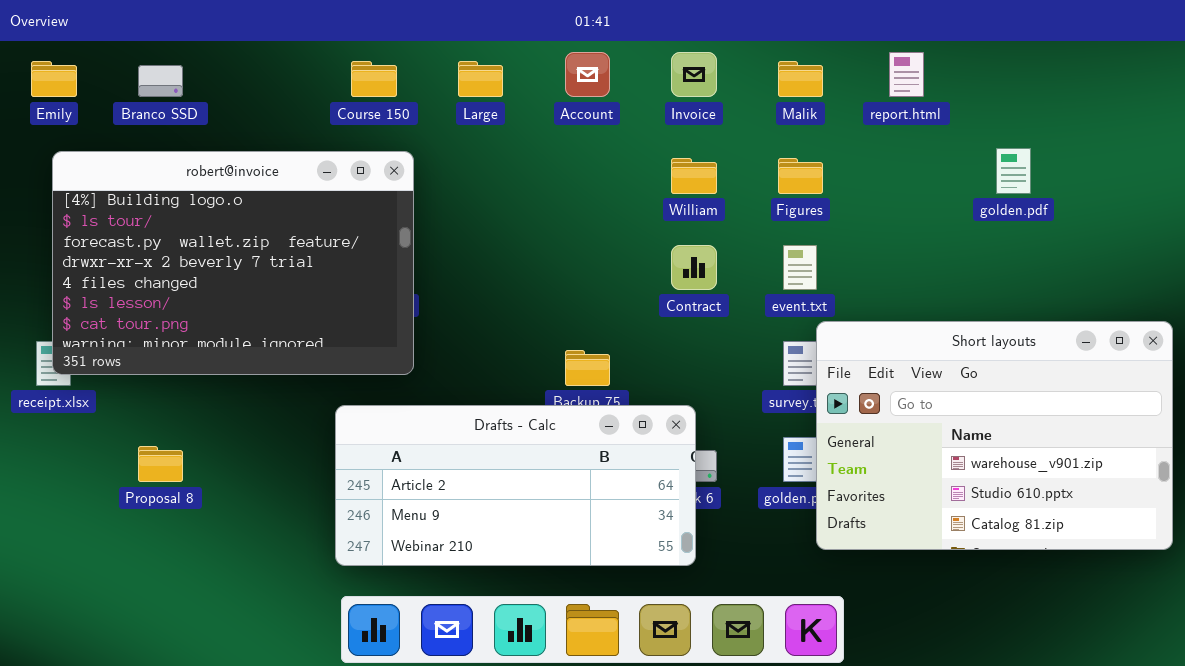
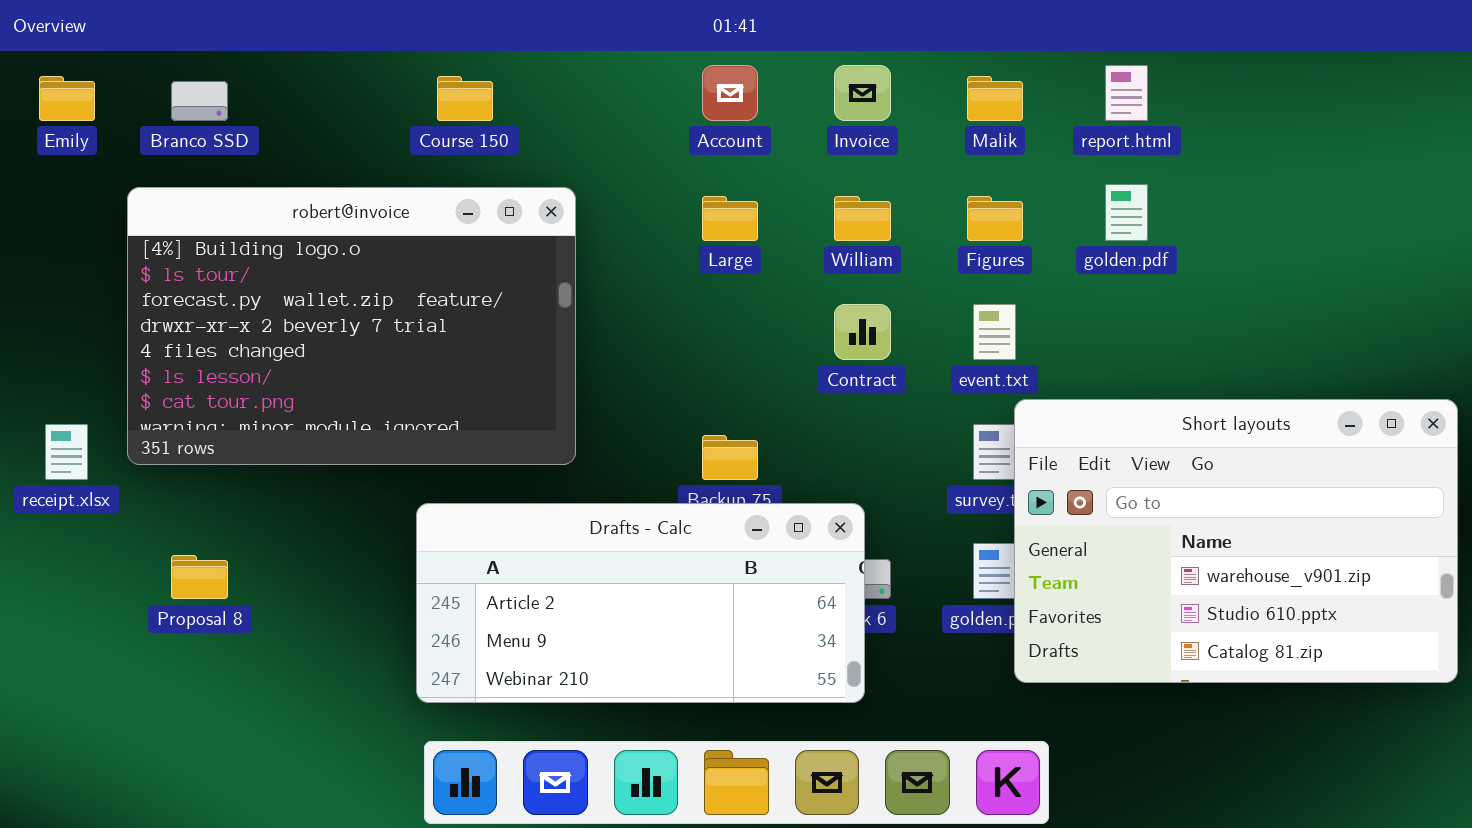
Large: [458,61,503,97] -> [702,196,758,241], moved
golden.pdf: [996,148,1031,194] -> [1105,184,1148,241], moved
robert@invoice: [52,151,414,375] -> [127,187,576,465], moved

